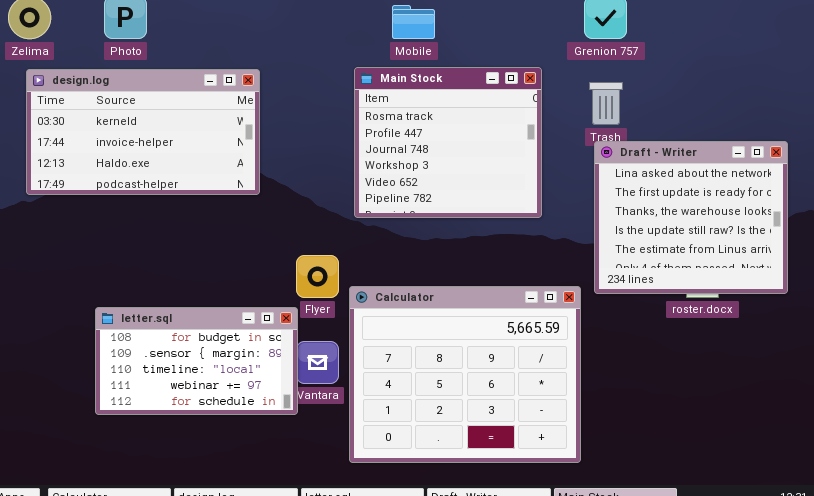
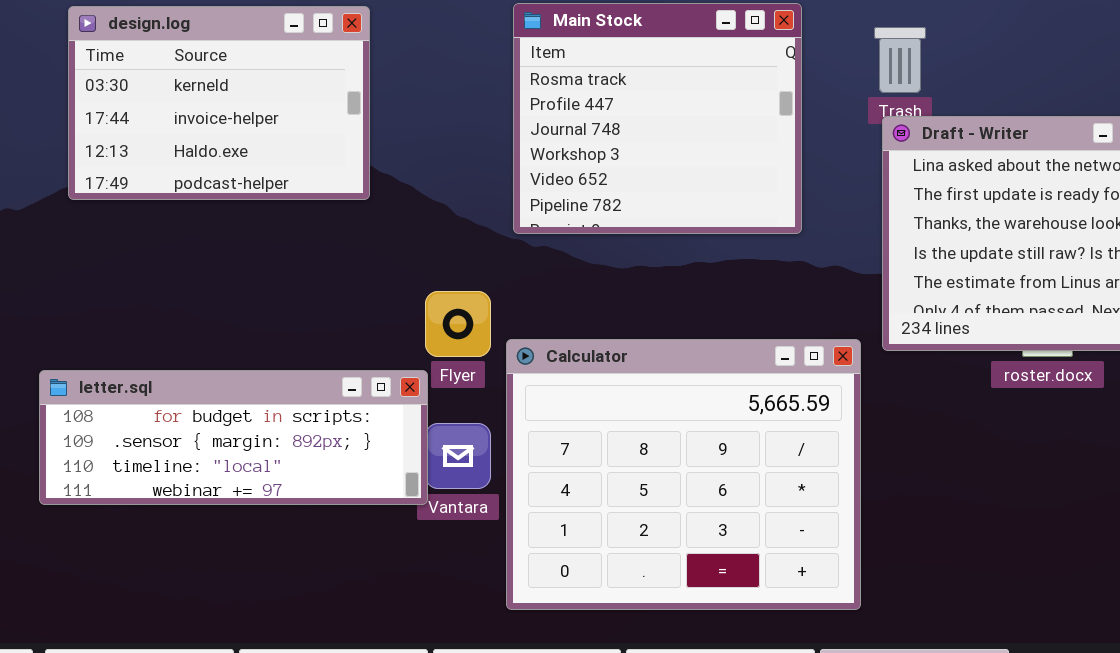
design.log: [26,69,260,195] -> [68,6,370,200], resized
letter.sql: [95,307,298,415] -> [39,370,428,505], resized

